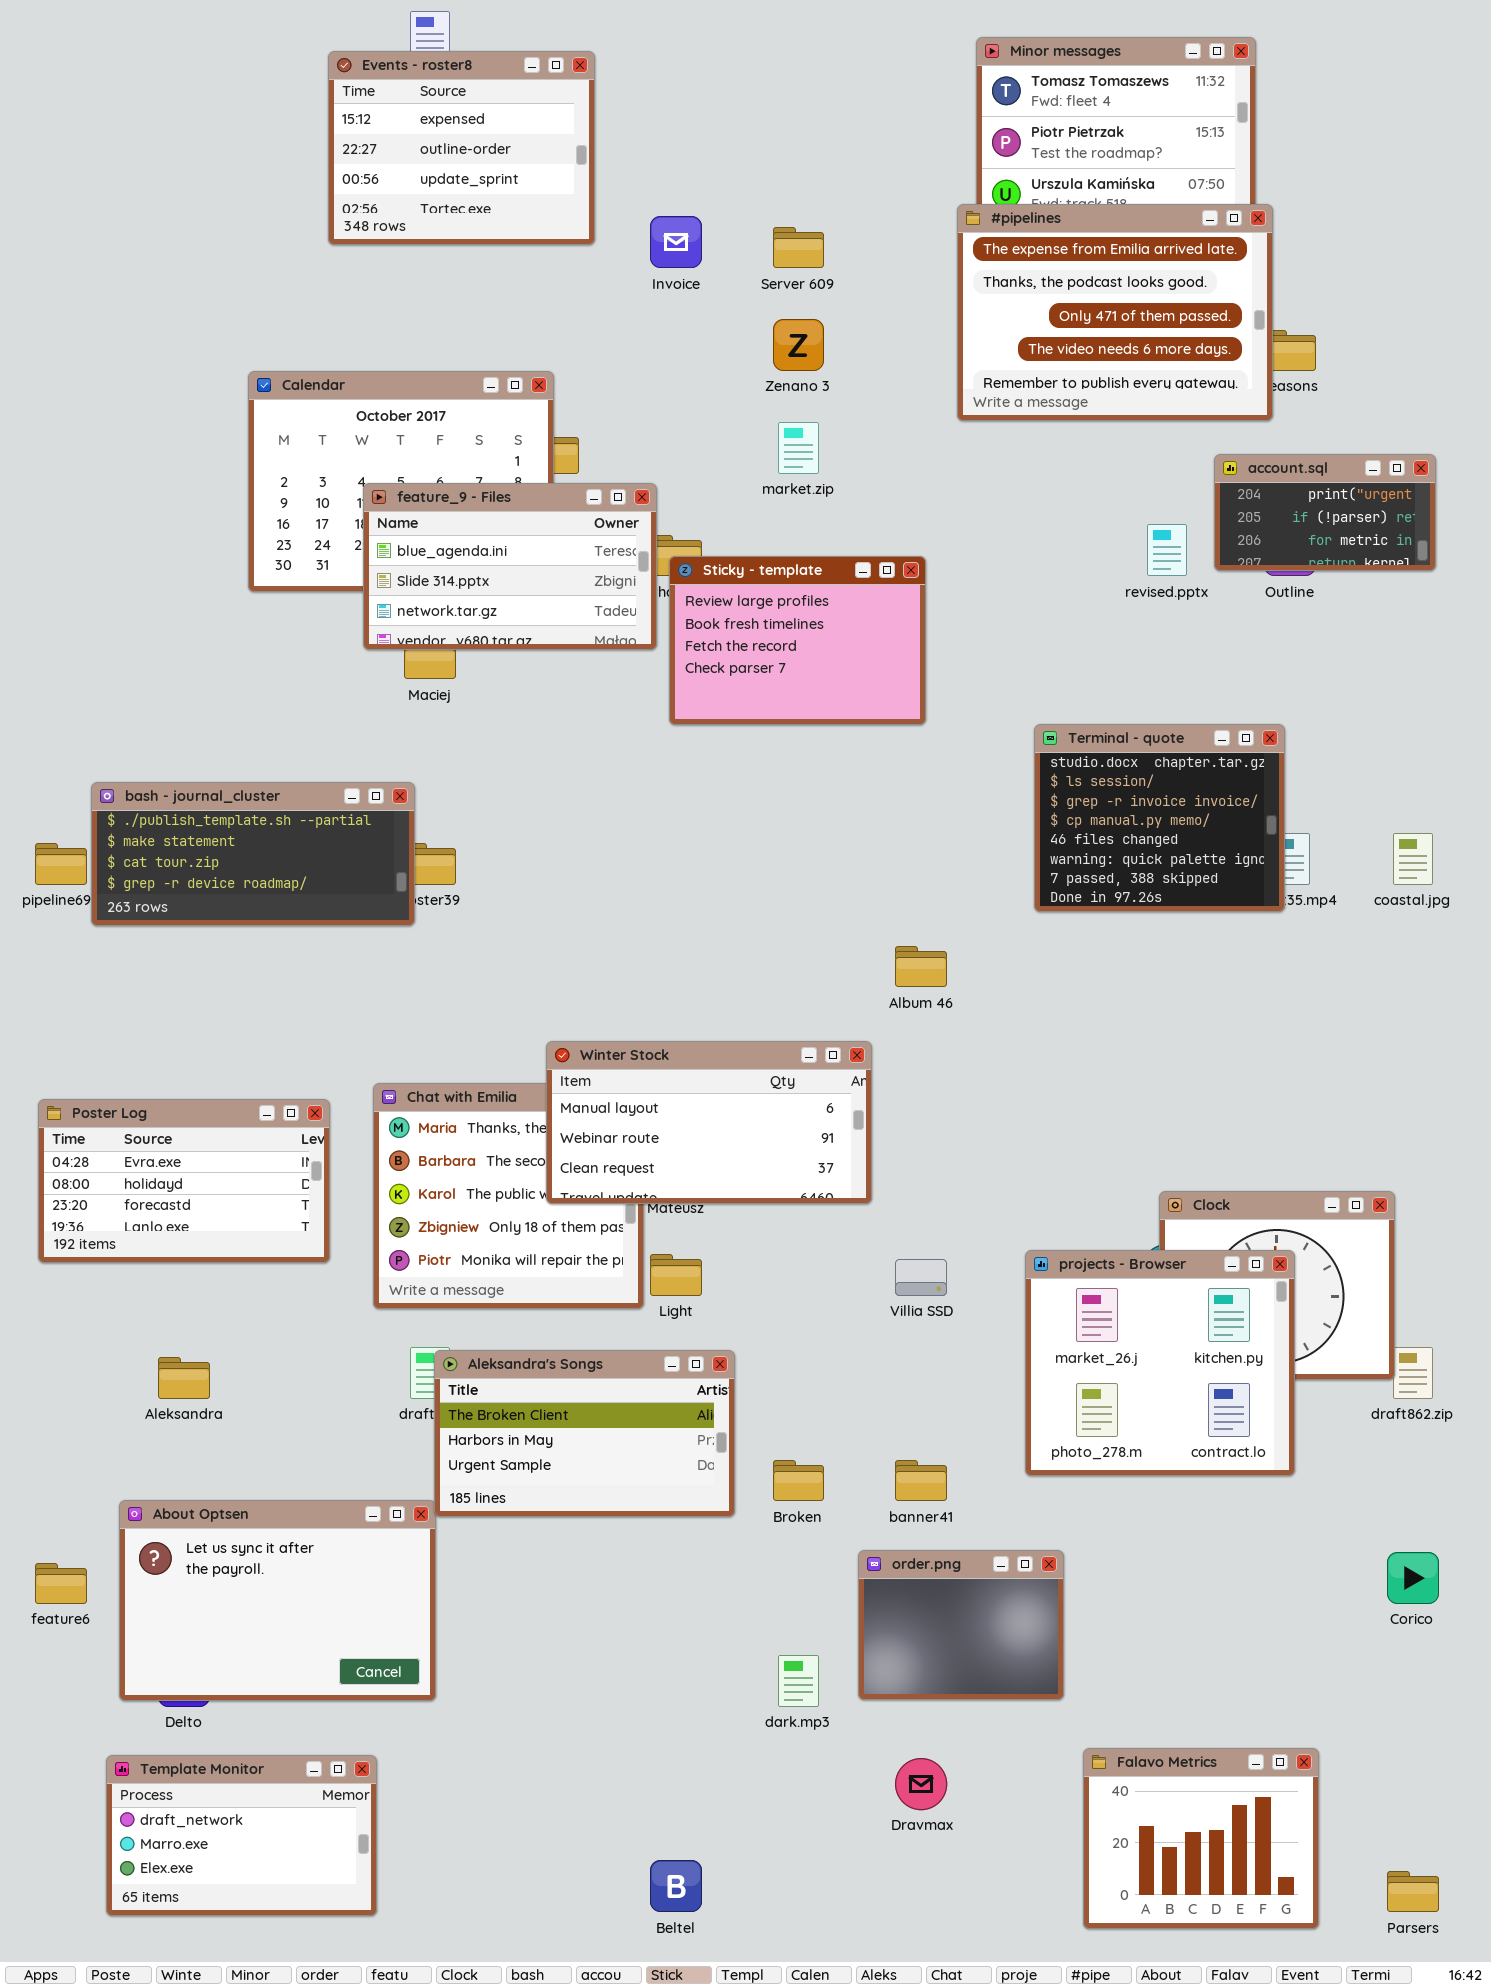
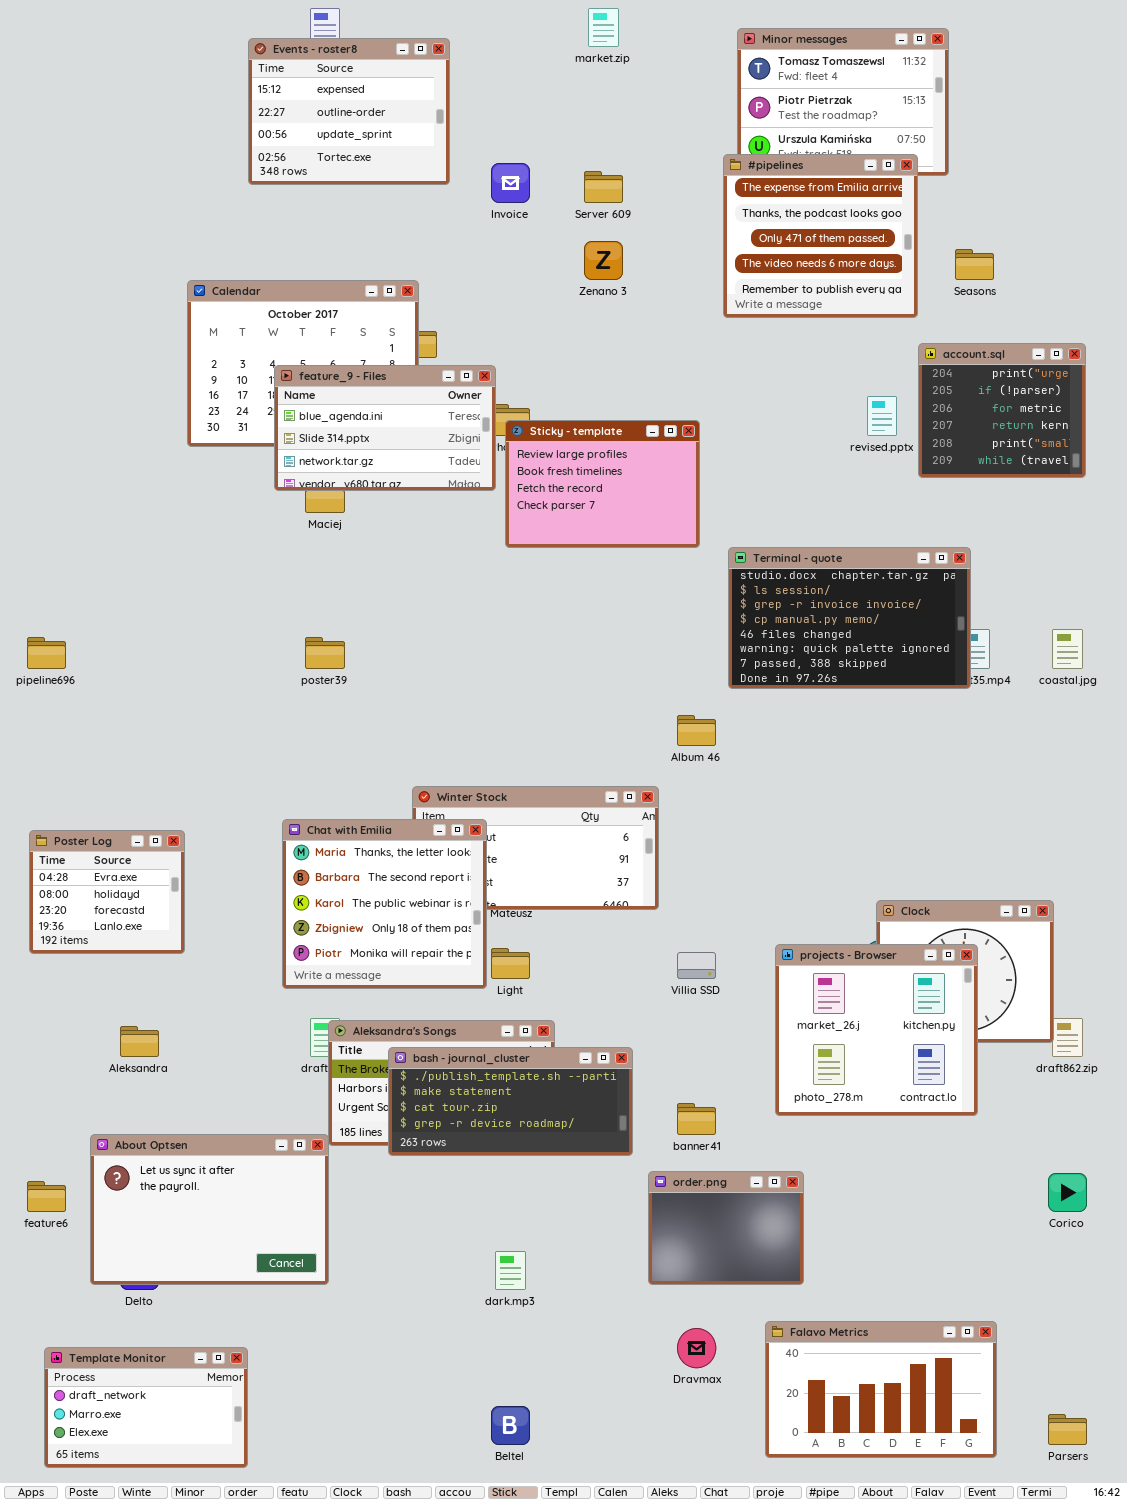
#pipelines: [957,204,1273,421] -> [723,154,918,318], resized
market.zip: [778,422,819,474] -> [588,8,619,47], moved
account.sql: [1214,454,1436,571] -> [918,343,1086,478], resized
Terminal - quote: [1034,724,1285,912] -> [728,547,971,689], resized
bash - journal_cluster: [91,782,415,926] -> [388,1047,633,1156], moved
Chat with Emilia: [373,1083,644,1309] -> [282,819,487,989], raised
Poster Log: [38,1099,330,1263] -> [29,830,185,954], resized
dark.mp3: [778,1655,819,1707] -> [495,1251,526,1290], moved
Falavo Metrics: [1083,1748,1319,1929] -> [765,1321,997,1458], resized
Template Monitor: [106,1755,377,1916] -> [44,1347,248,1468], moved

